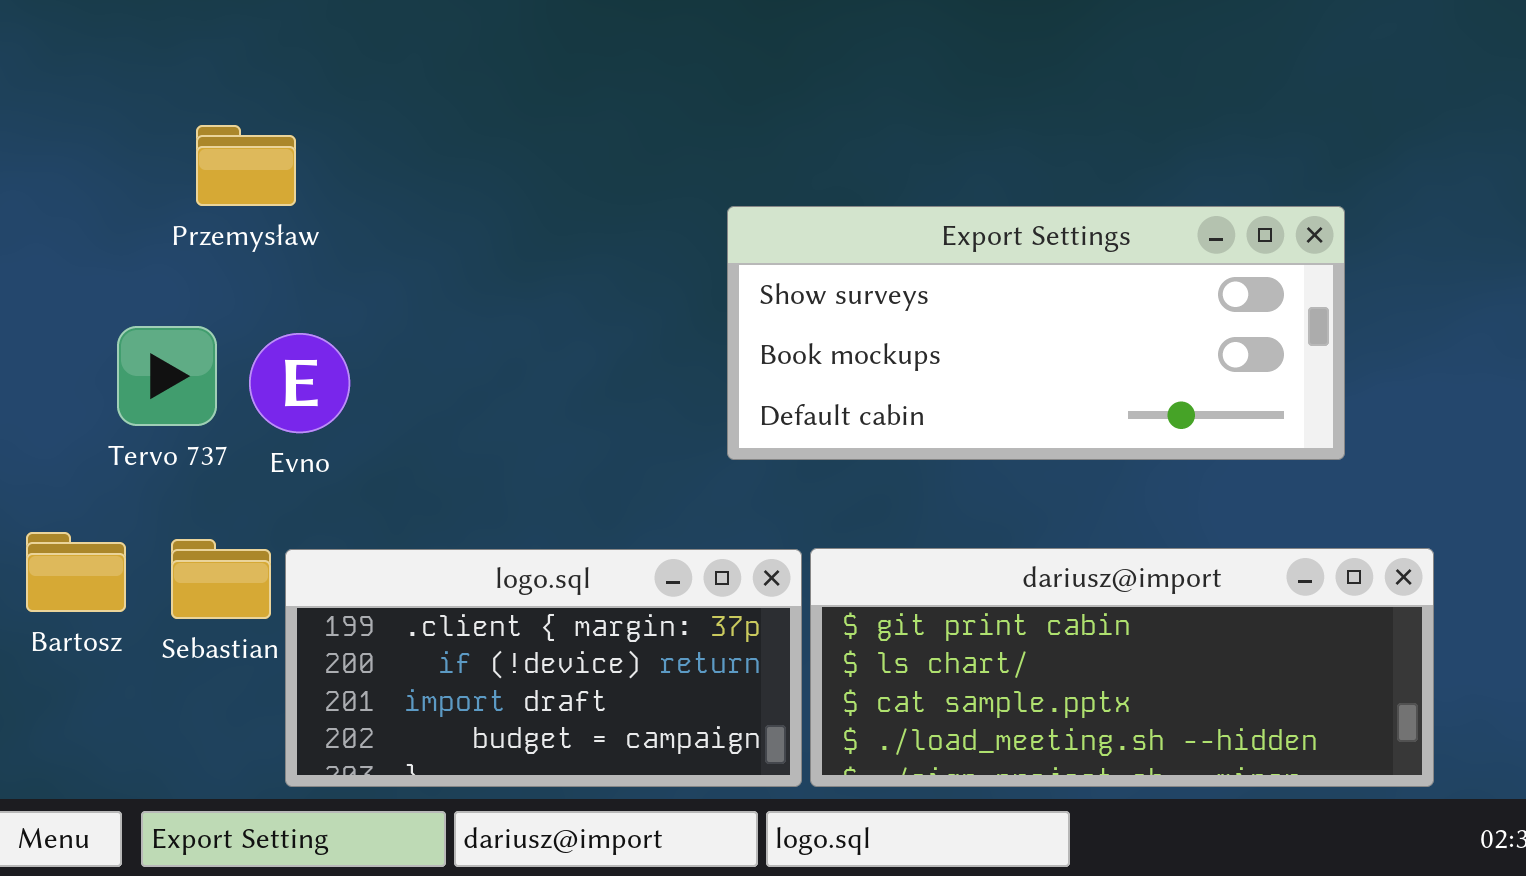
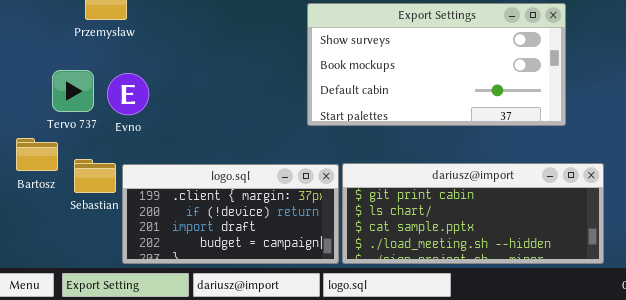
Export Settings: [727,206,1345,460] -> [307,3,566,126], resized
Bartosz: [26,532,126,612] -> [16,138,58,171], moved

